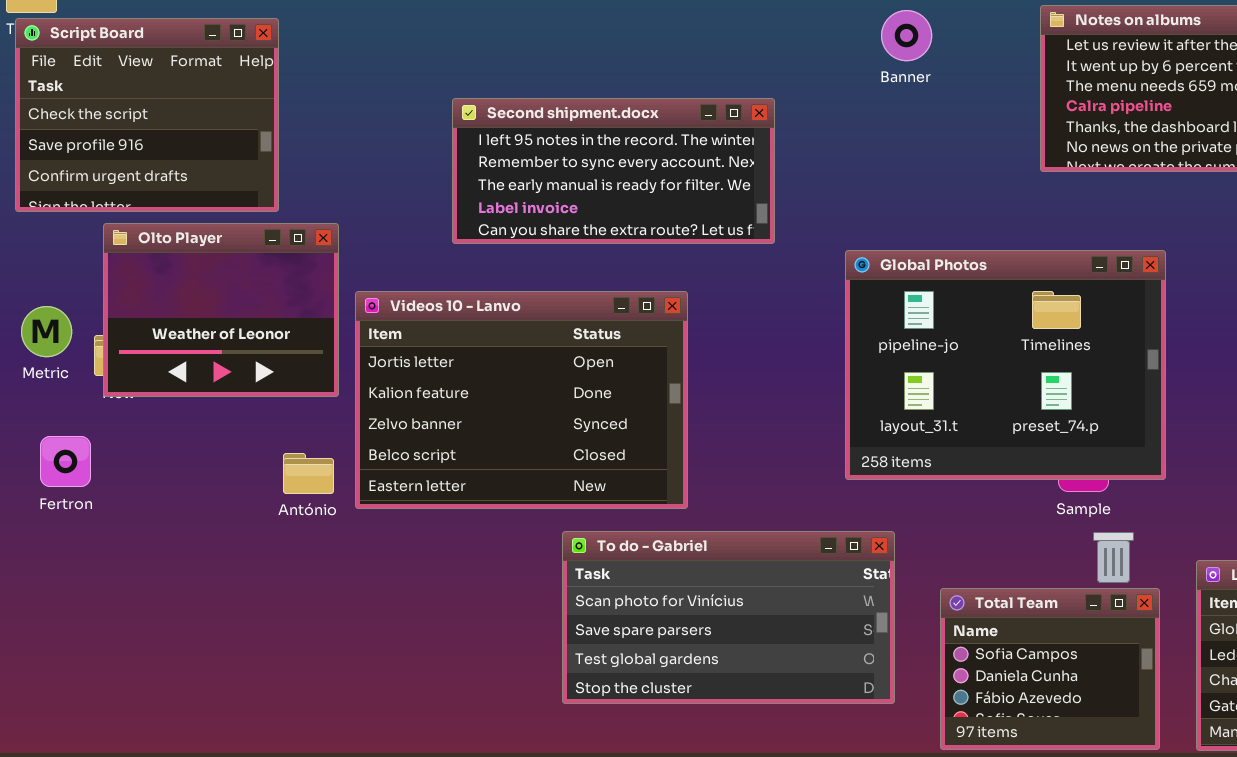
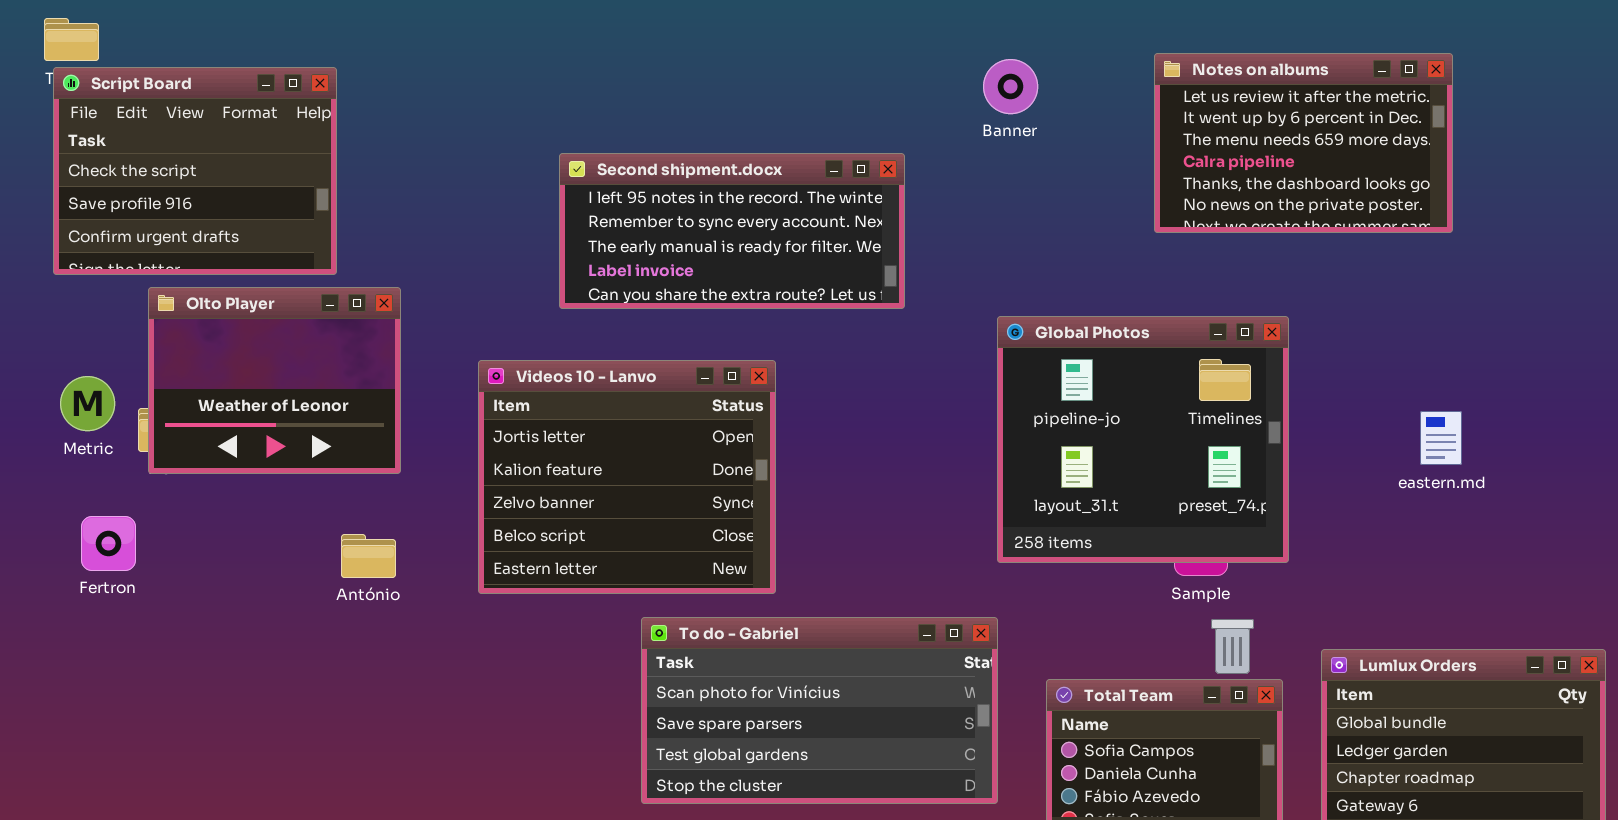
Second shipment.docx: [452,98,775,244] -> [559,153,905,309], moved
Global Photos: [845,250,1166,480] -> [997,316,1289,563], resized
Videos 10 - Lanvo: [355,291,688,509] -> [478,360,776,594], resized

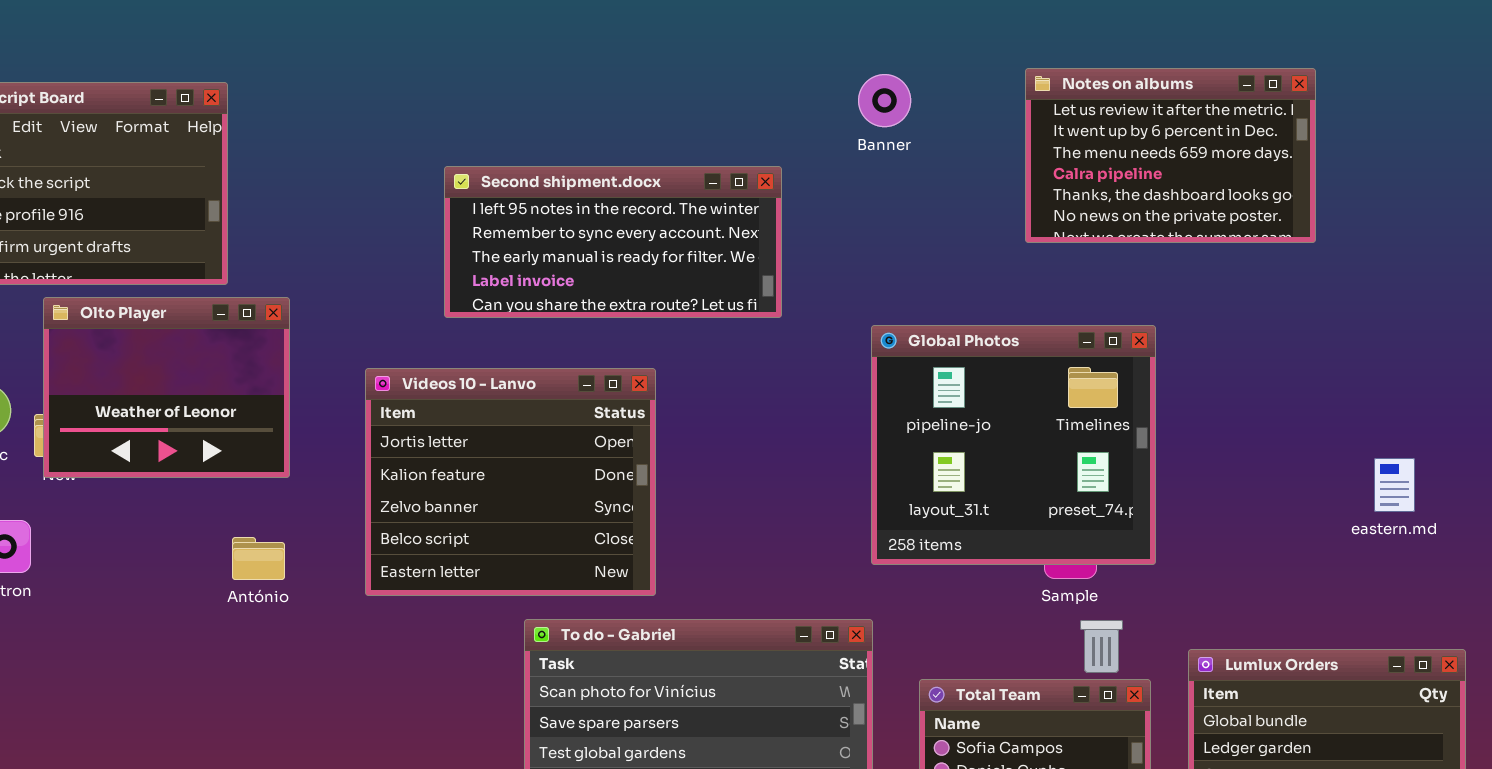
eastern.md: [1420,411,1462,465] -> [1374,458,1415,512], moved

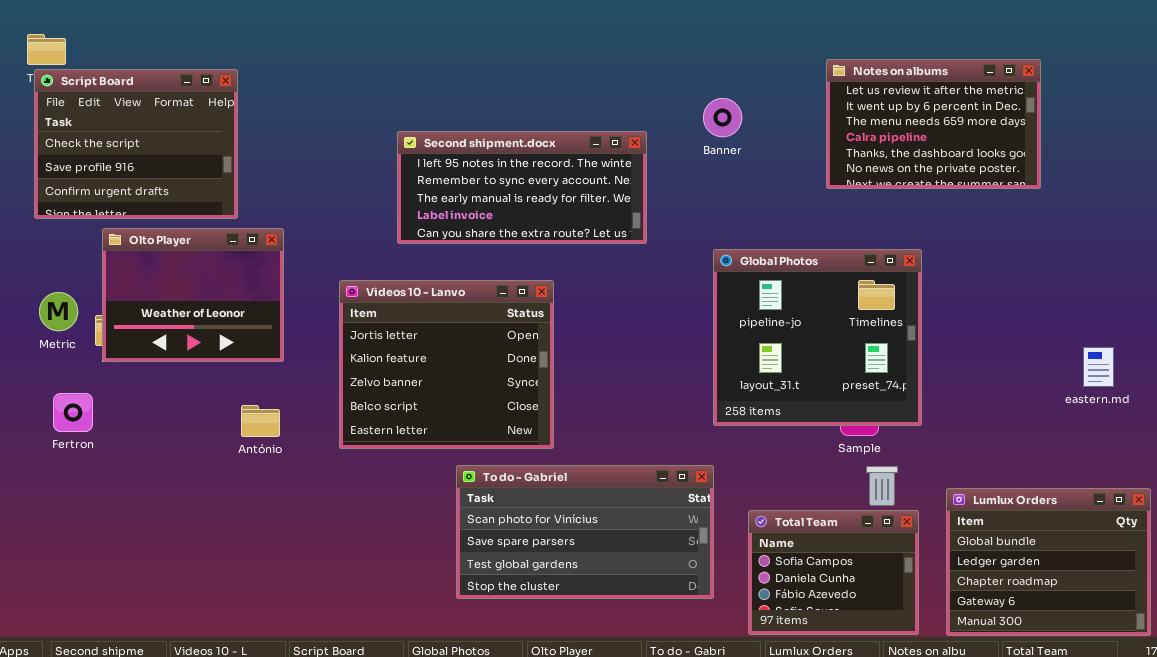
Banner: [858,74,911,127] -> [703,98,742,137], moved

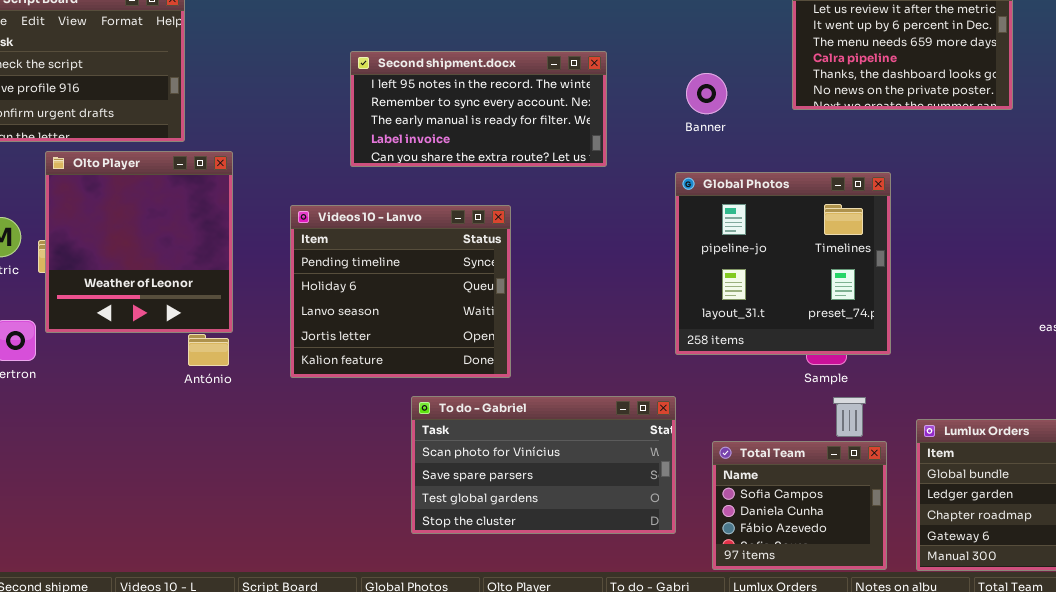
Banner: [703,98,742,137] -> [686,73,727,114], moved
Olto Player: [102,228,284,362] -> [45,151,233,333], resized
Videos 10 - Lanvo: [339,280,554,449] -> [290,205,511,378], scrolled up 3 rows

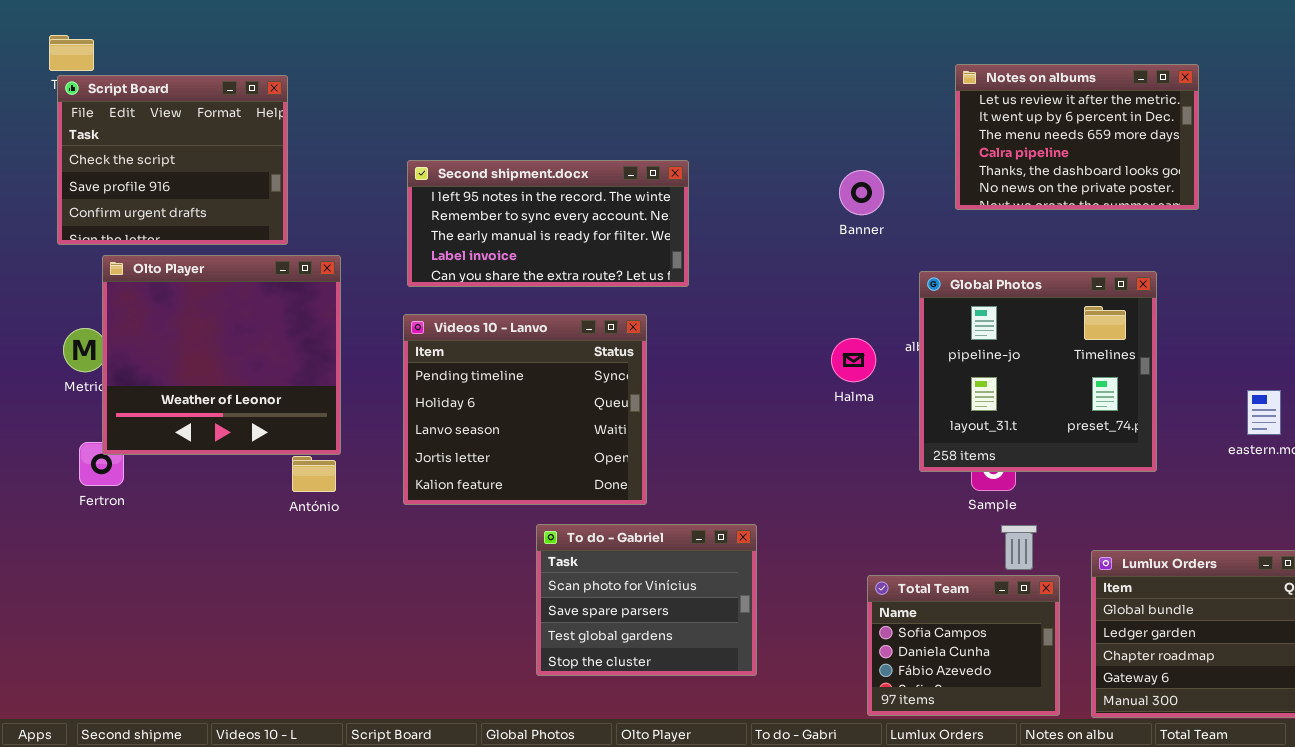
Second shipment.docx: [350,51,607,167] -> [407,160,689,287], moved
Olto Player: [45,151,233,333] -> [102,255,341,455], resized
Global Photos: [675,172,891,355] -> [919,271,1157,472], moved
To do - Gabriel: [411,396,676,534] -> [536,524,757,676], resized

